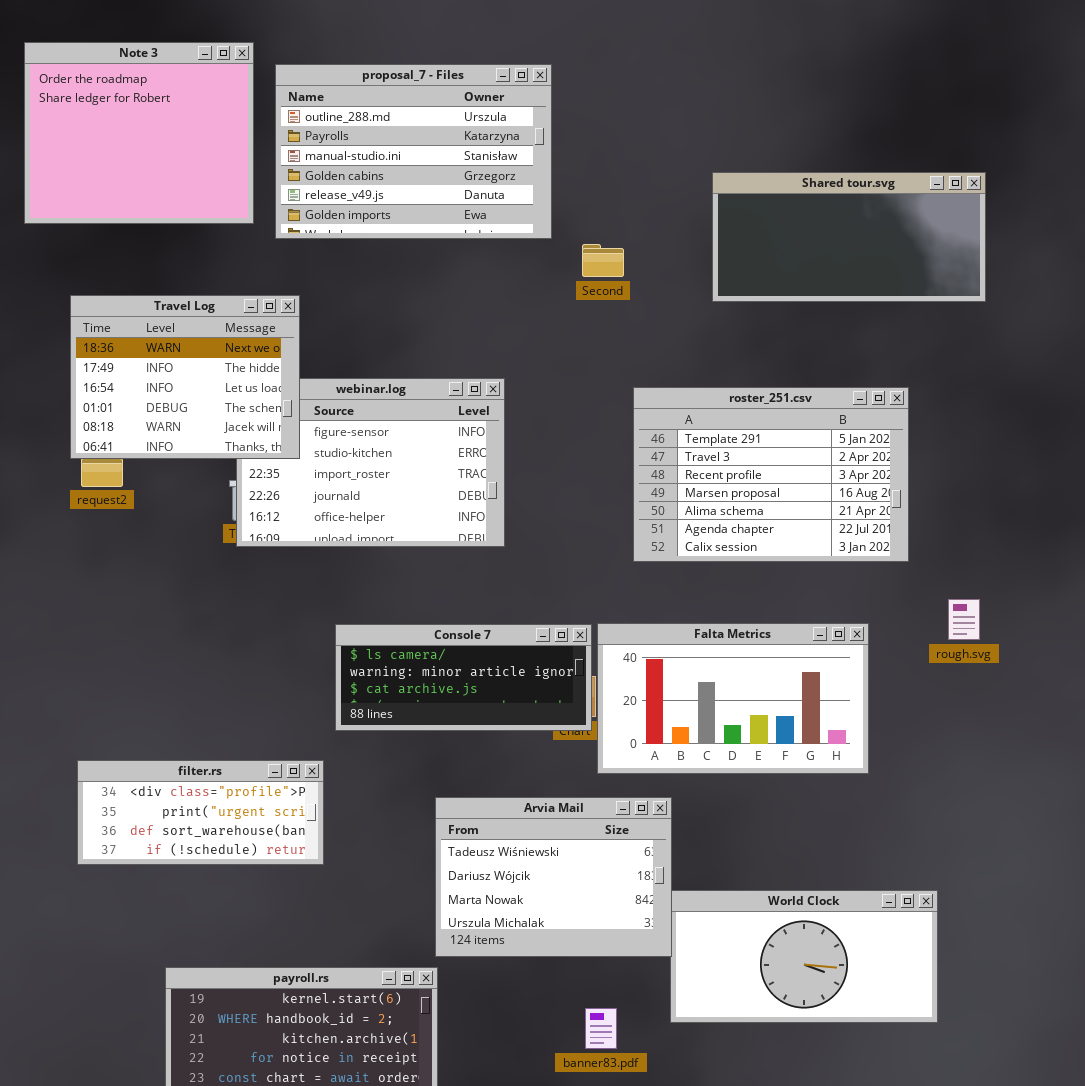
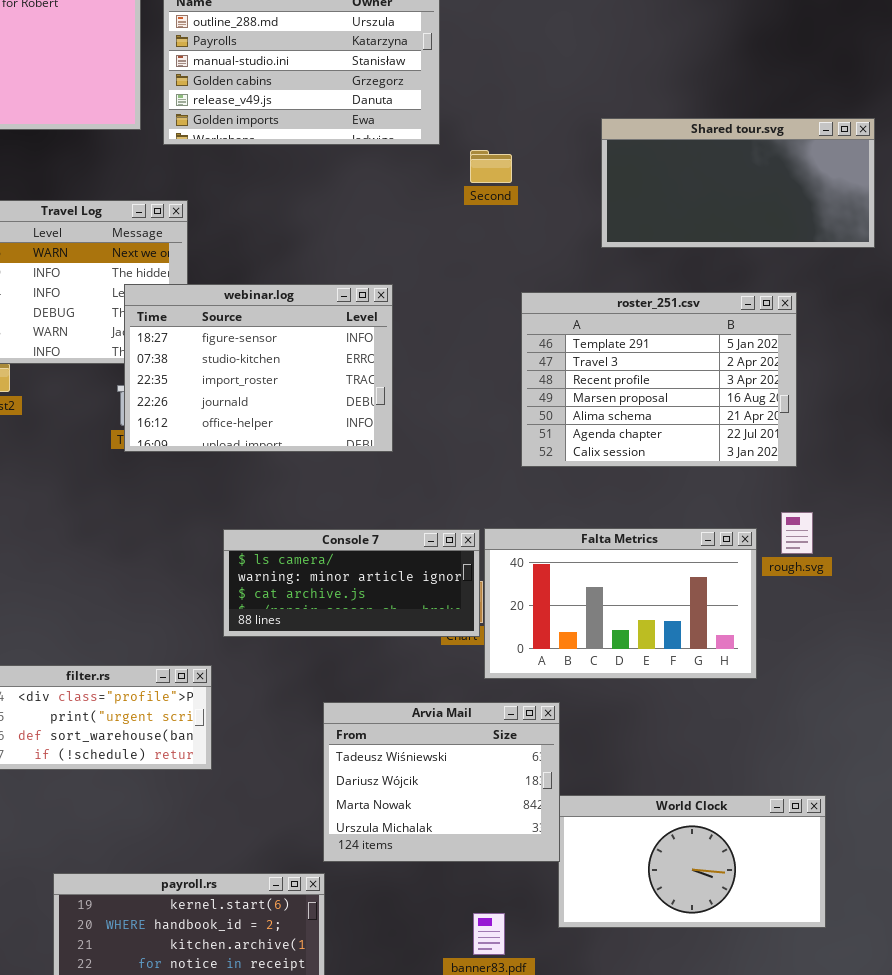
Shared tour.svg: [712,172,986,302] -> [601,118,875,248], moved
webinar.log: [236,378,505,547] -> [124,284,393,452], raised
rough.svg: [948,599,980,640] -> [781,512,813,554], moved

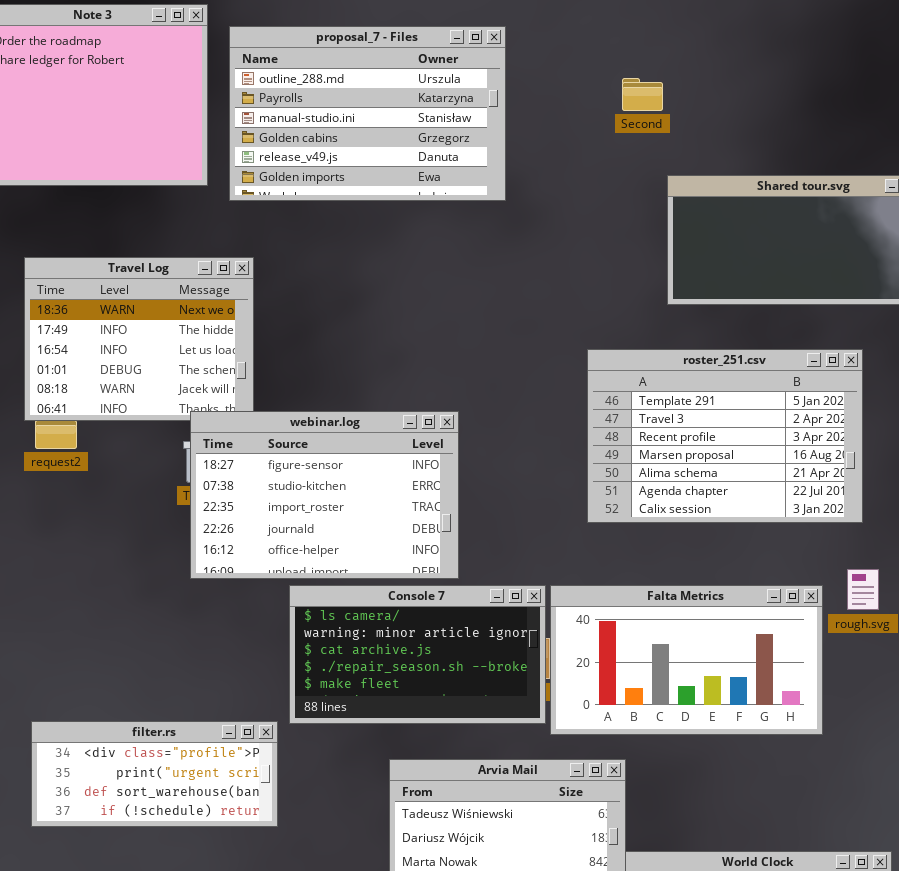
Second: [470,150,512,183] -> [622,78,663,111], moved
webinar.log: [124,284,393,452] -> [190,411,459,579], moved
Console 7: [223,529,480,637] -> [289,585,546,724], resized

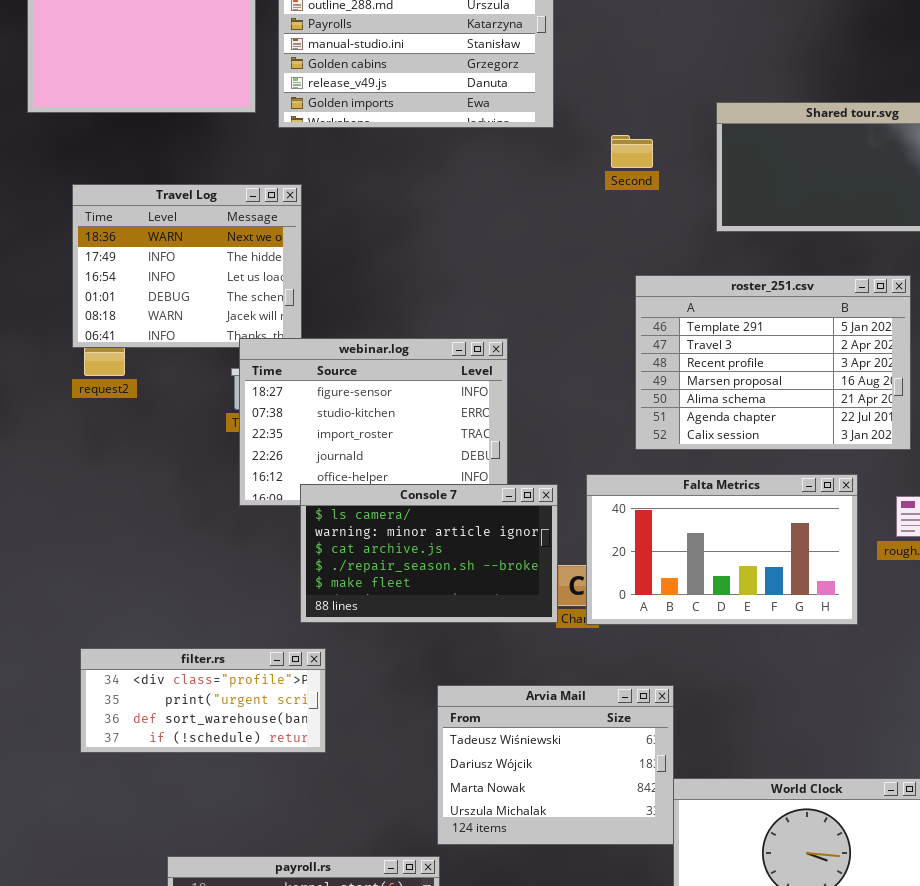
Second: [622,78,663,111] -> [611,135,653,168], moved
Falta Metrics: [550,585,823,735] -> [586,474,858,625], moved
Console 7: [289,585,546,724] -> [300,484,558,623], moved

